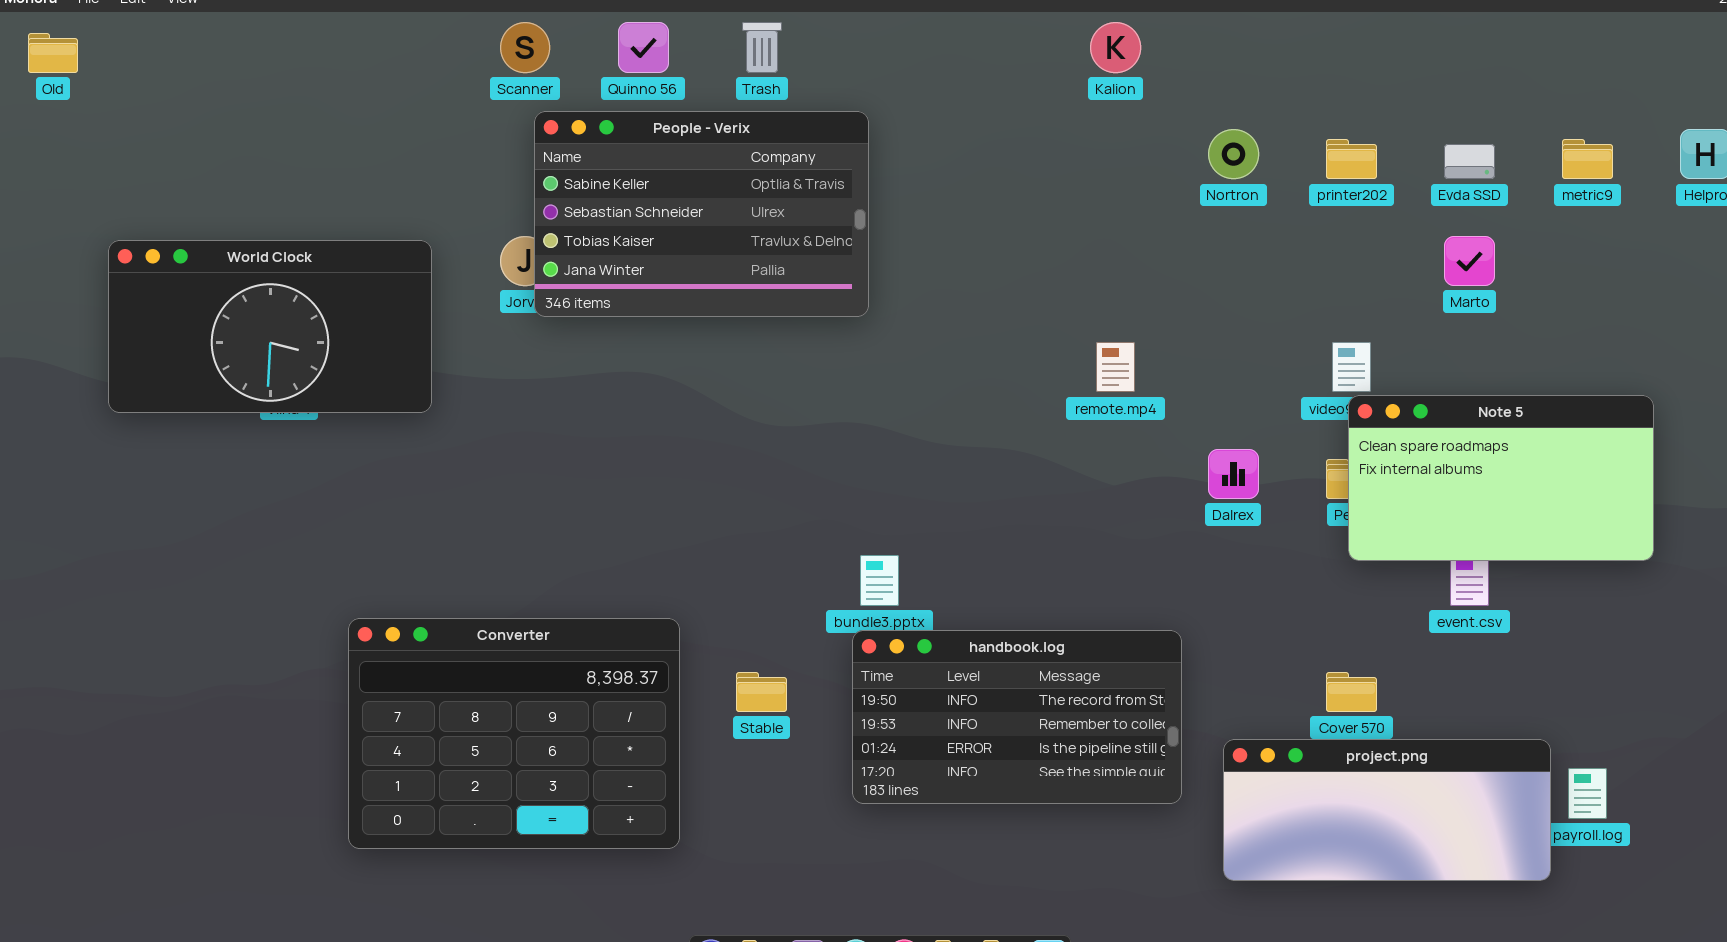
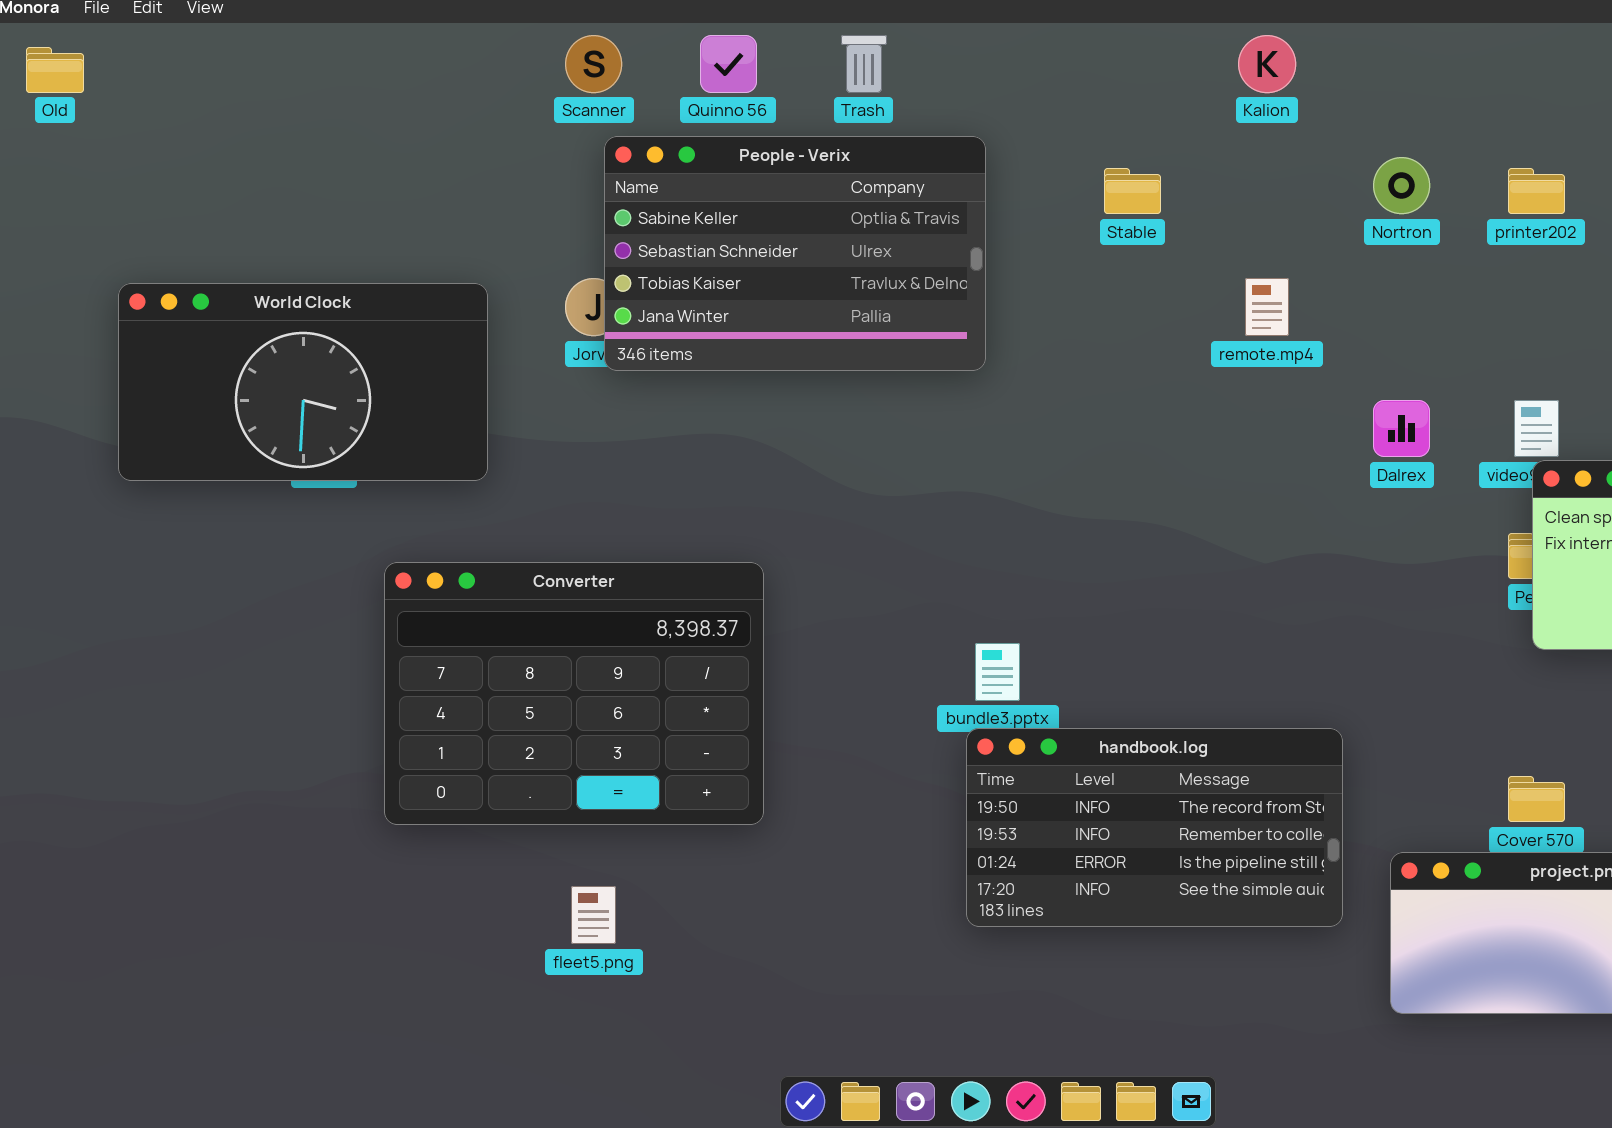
remote.mp4: [1096,342,1135,392] -> [1245,278,1289,336], moved
Dalrex: [1208,449,1259,499] -> [1373,400,1430,457], moved
Converter: [348,618,680,849] -> [384,562,764,825], moved
Stable: [736,672,787,712] -> [1104,168,1161,214], moved

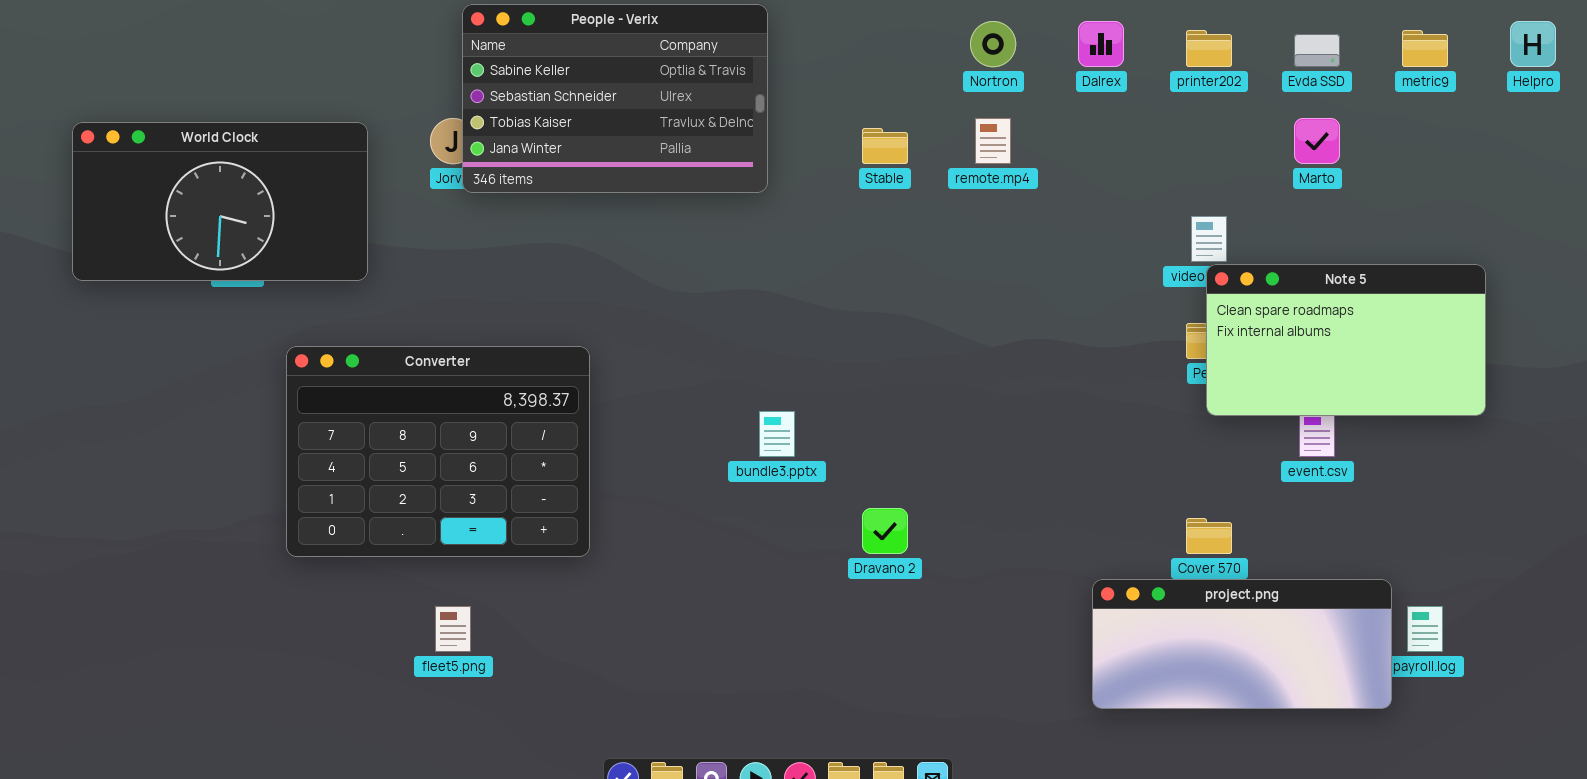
Nortron: [1373,157,1430,214] -> [970,21,1016,67], moved
Stable: [1104,168,1161,214] -> [862,128,908,164], moved
Dalrex: [1373,400,1430,457] -> [1078,21,1124,67], moved
handbook.log: [966,728,1343,927] -> none, closed

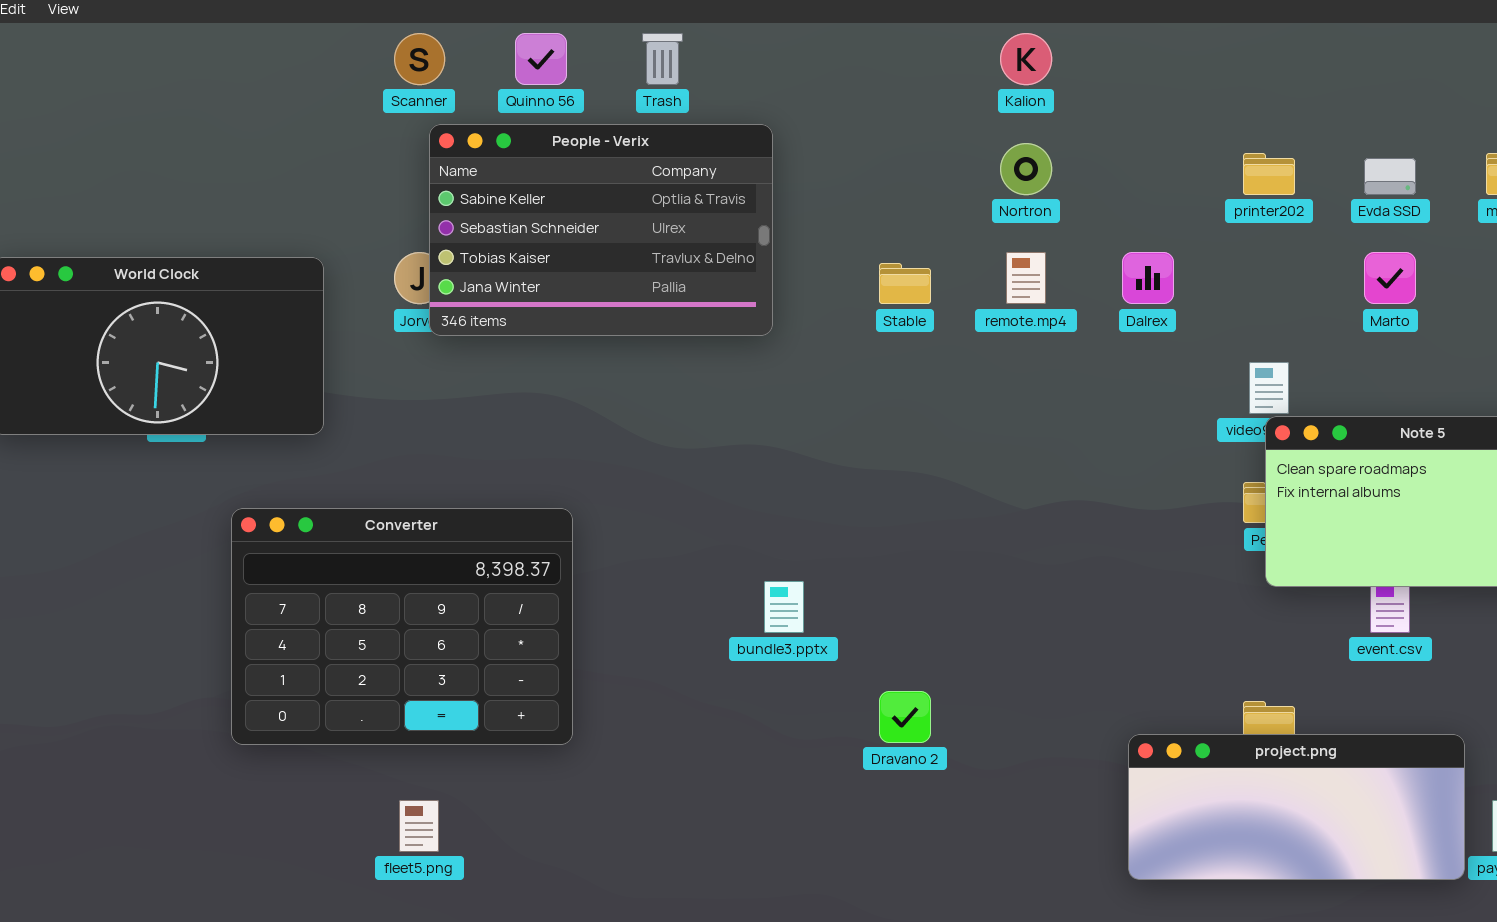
Dalrex: [1078,21,1124,67] -> [1122,252,1174,304], moved
project.png: [1092,579,1392,709] -> [1128,734,1465,880], moved

